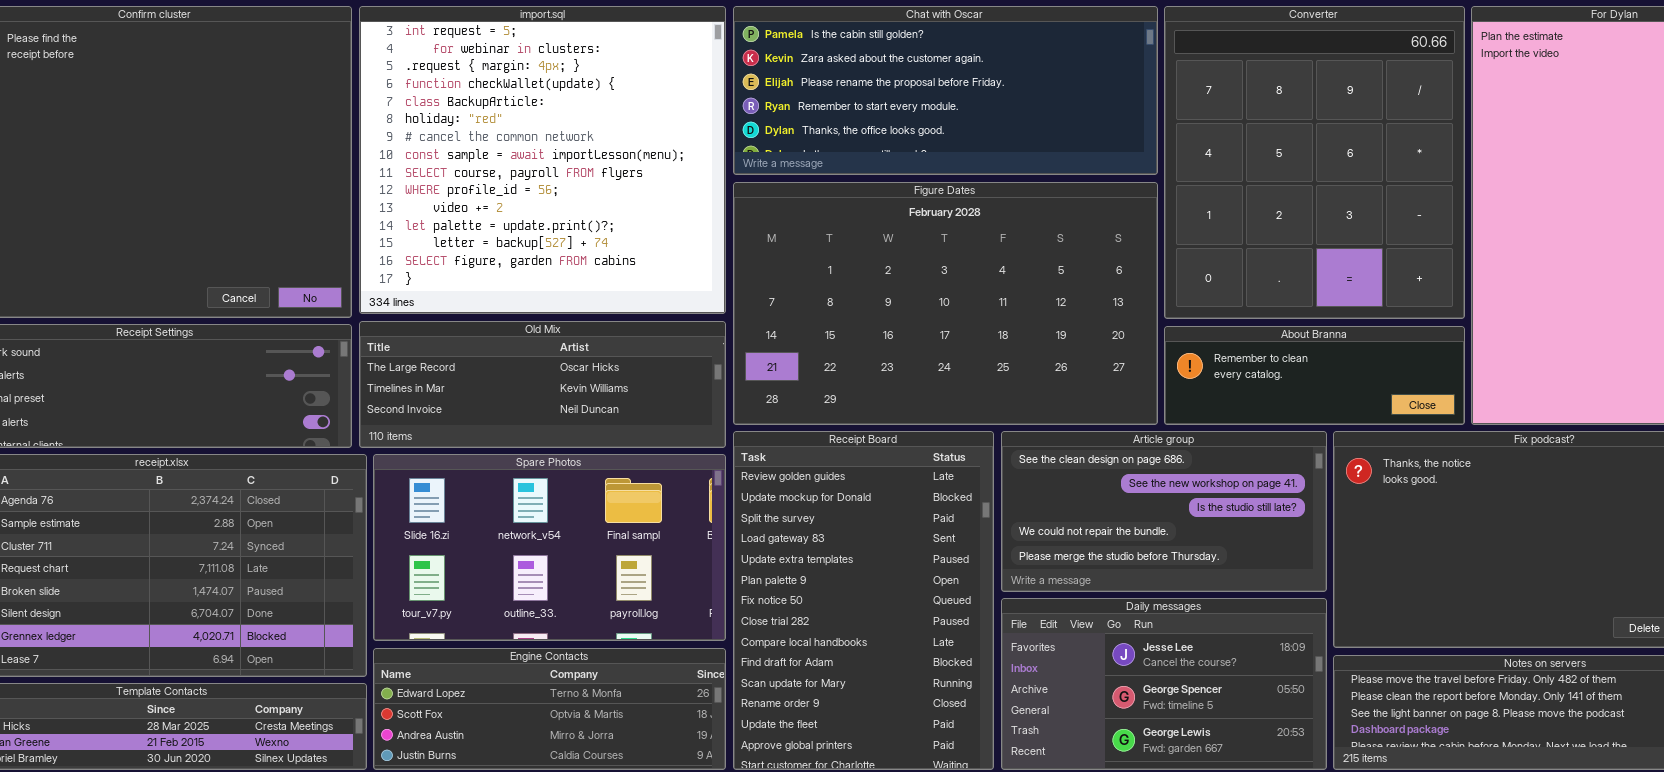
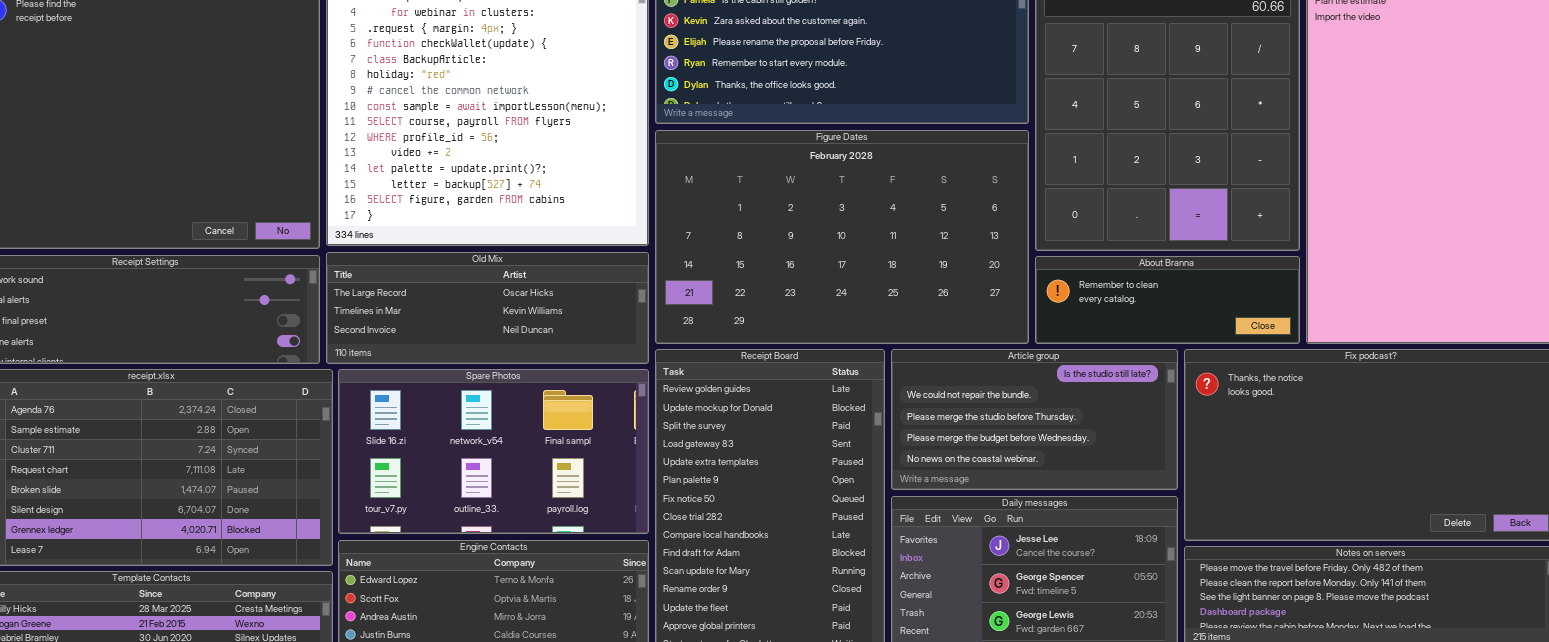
Article group: [1001,431,1327,592] -> [891,349,1178,490], scrolled down 2 rows

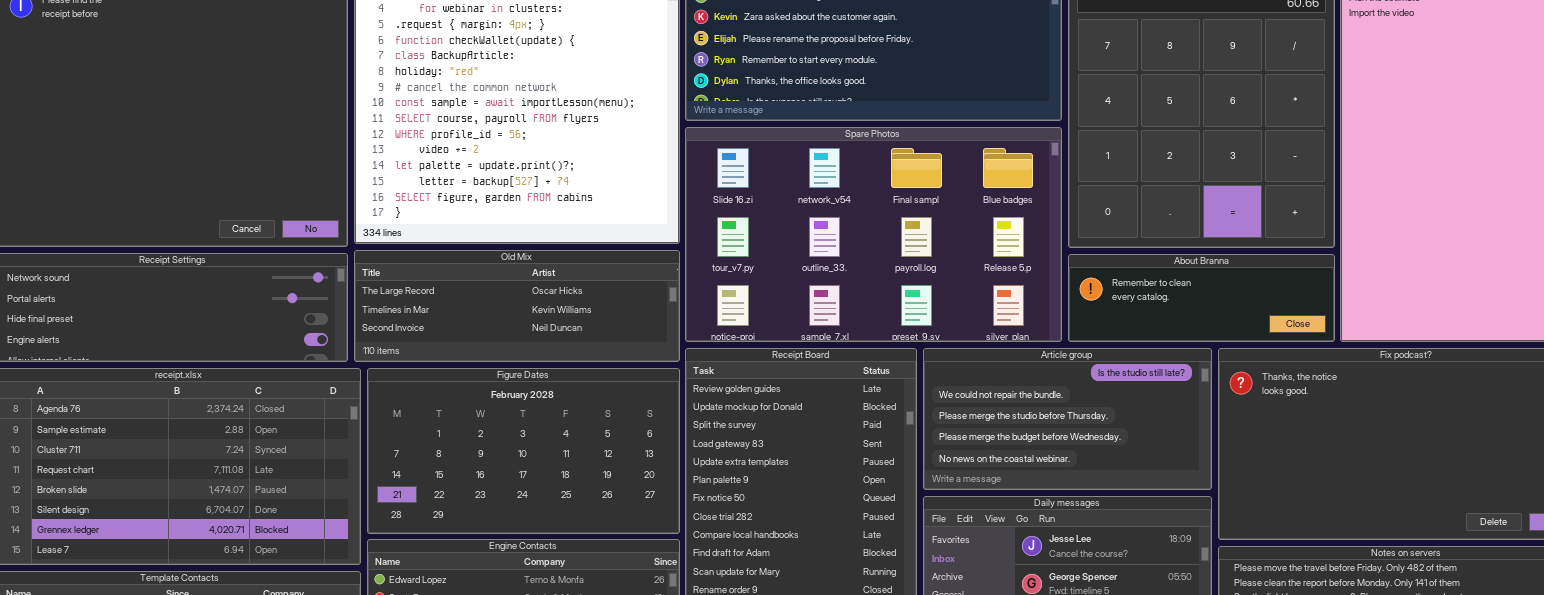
Figure Dates: [655,130,1029,344] -> [367,368,680,534], moved, resized
Spare Photos: [338,369,649,534] -> [685,127,1062,342], moved, resized

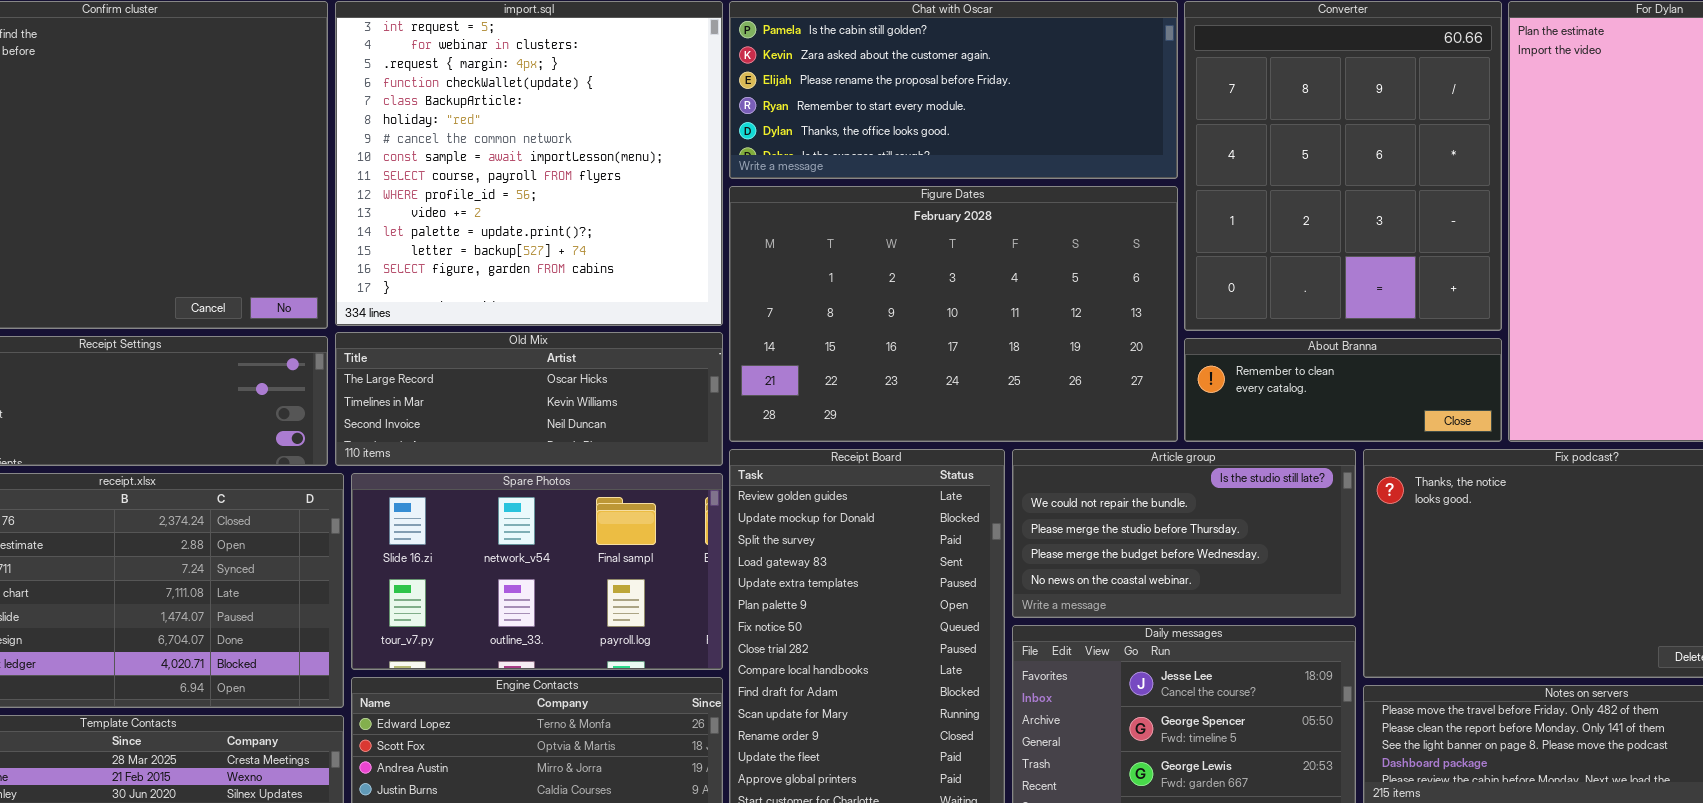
Spare Photos: [685,127,1062,342] -> [351,473,723,670], moved, resized
Figure Dates: [367,368,680,534] -> [729,186,1178,442], moved, resized

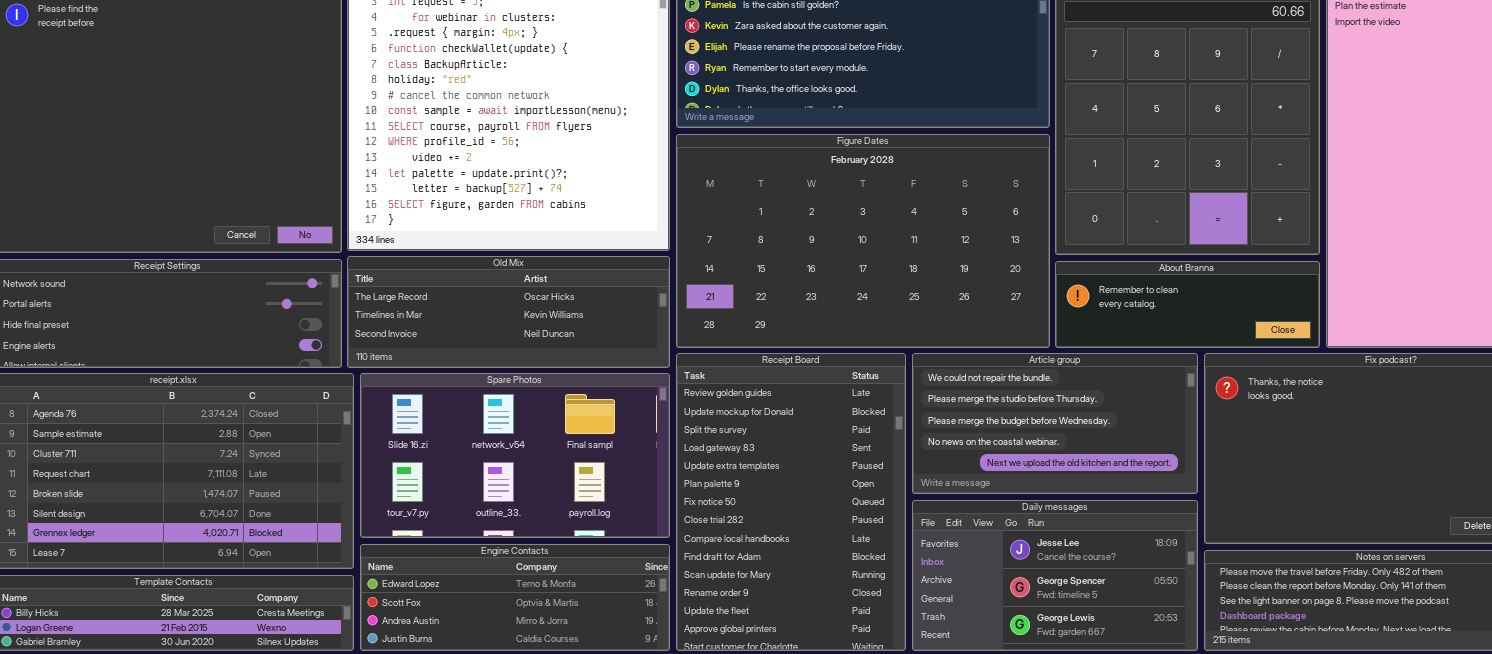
Article group: [1012,449,1356,618] -> [912,353,1198,494], scrolled down 1 row

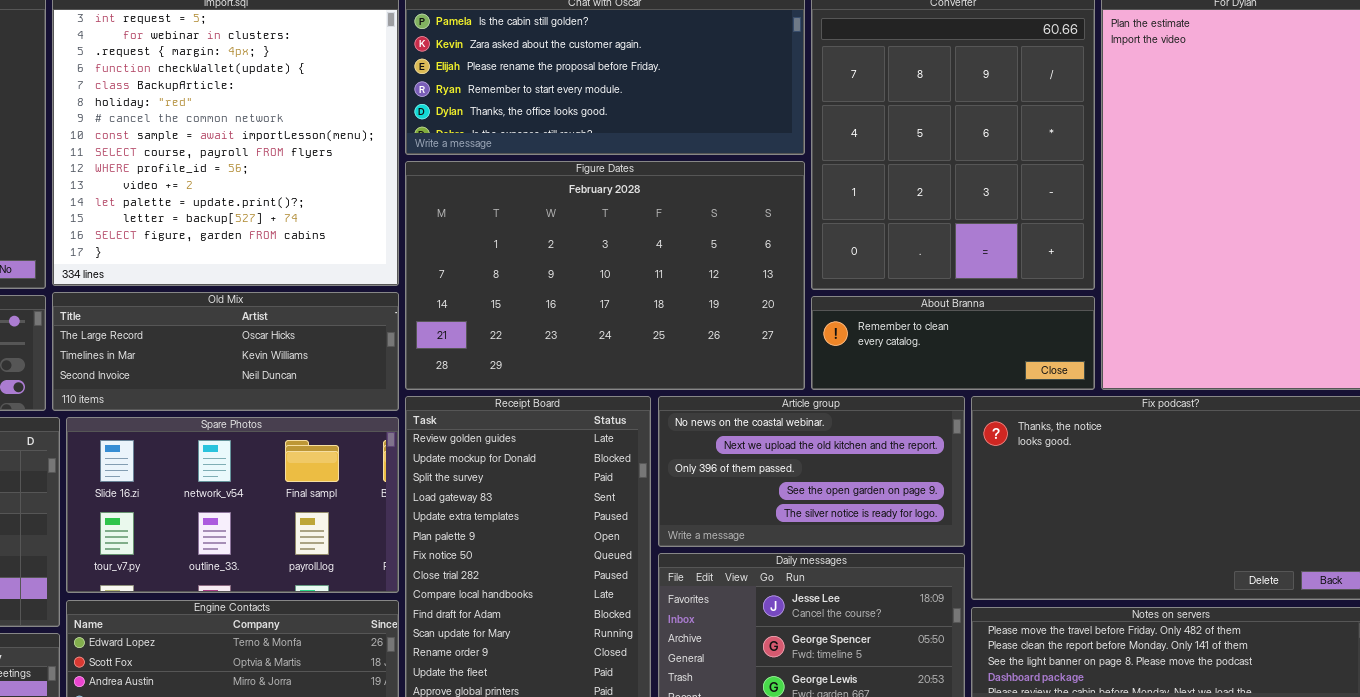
Article group: [912,353,1198,494] -> [658,396,965,547], scrolled down 3 rows

